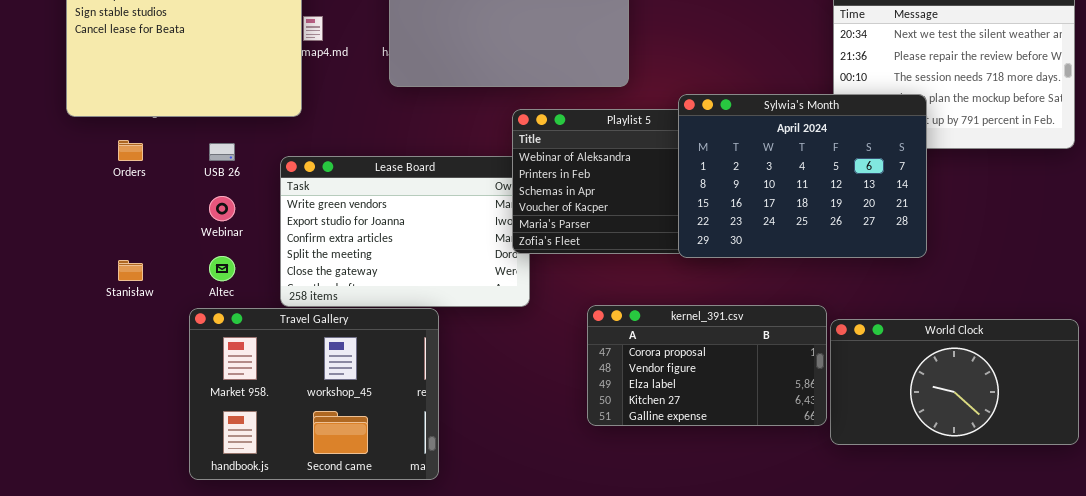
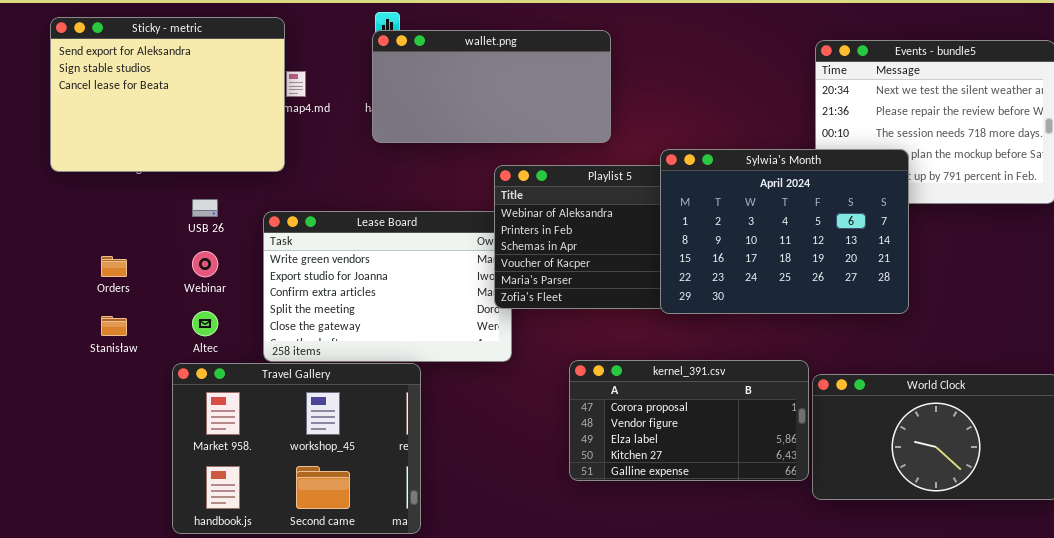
Orders: [118,140,143,161] -> [101,256,127,277], moved

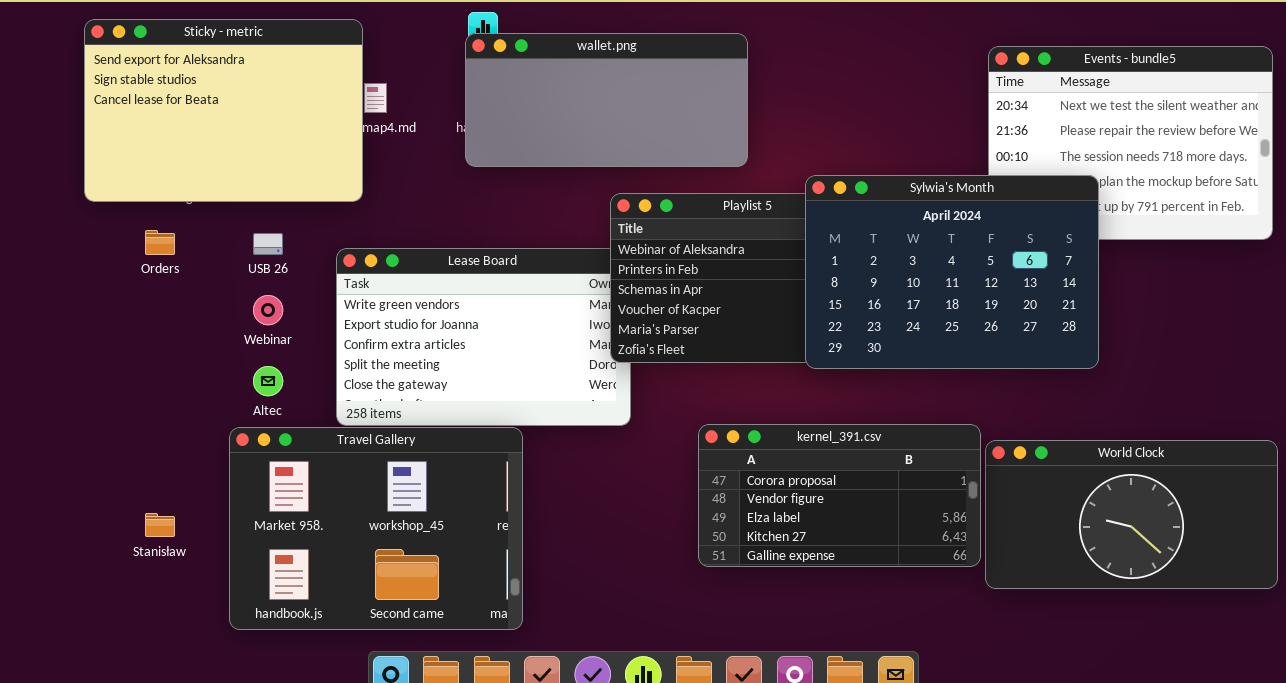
Orders: [101,256,127,277] -> [145,230,175,255], moved
Stanisław: [101,316,127,336] -> [145,513,175,537], moved

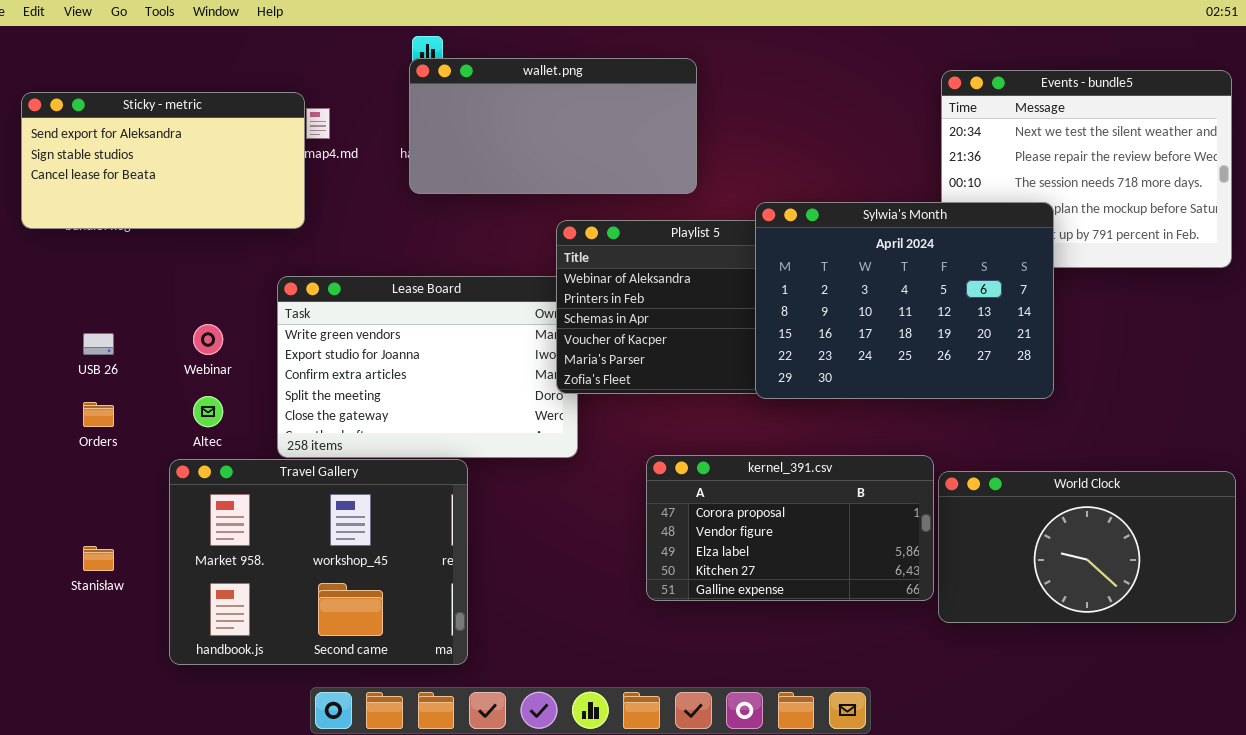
Sticky - metric: [84,19,363,202] -> [21,92,305,229], resized
Orders: [145,230,175,255] -> [83,402,114,427], moved
USB 26: [253,233,283,255] -> [83,333,114,355], moved

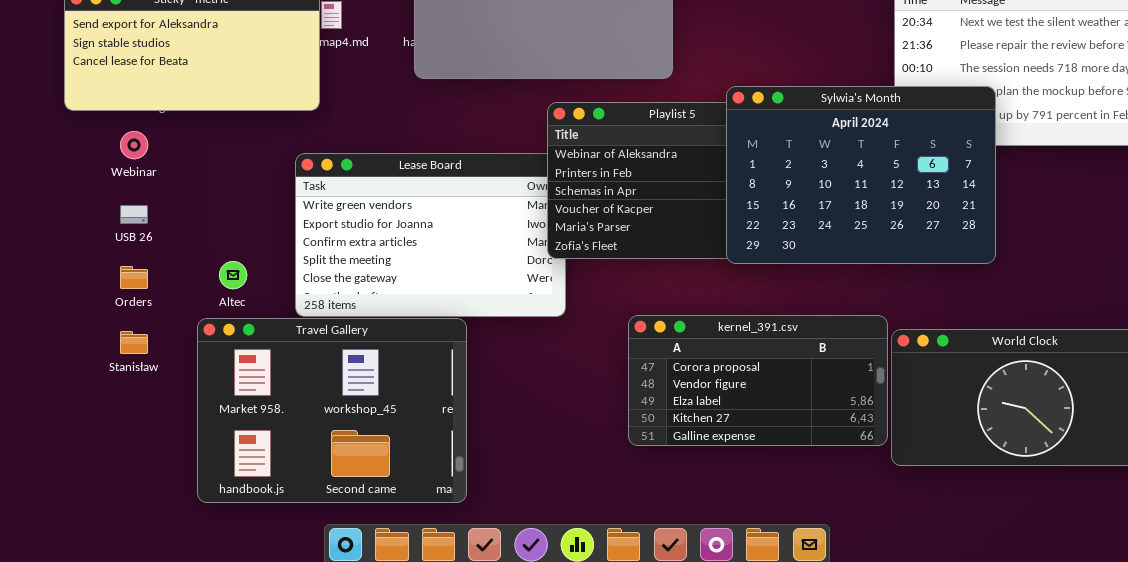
Webinar: [193,324,223,355] -> [120,131,148,159], moved
Stanisław: [83,546,114,571] -> [120,331,148,354], moved

